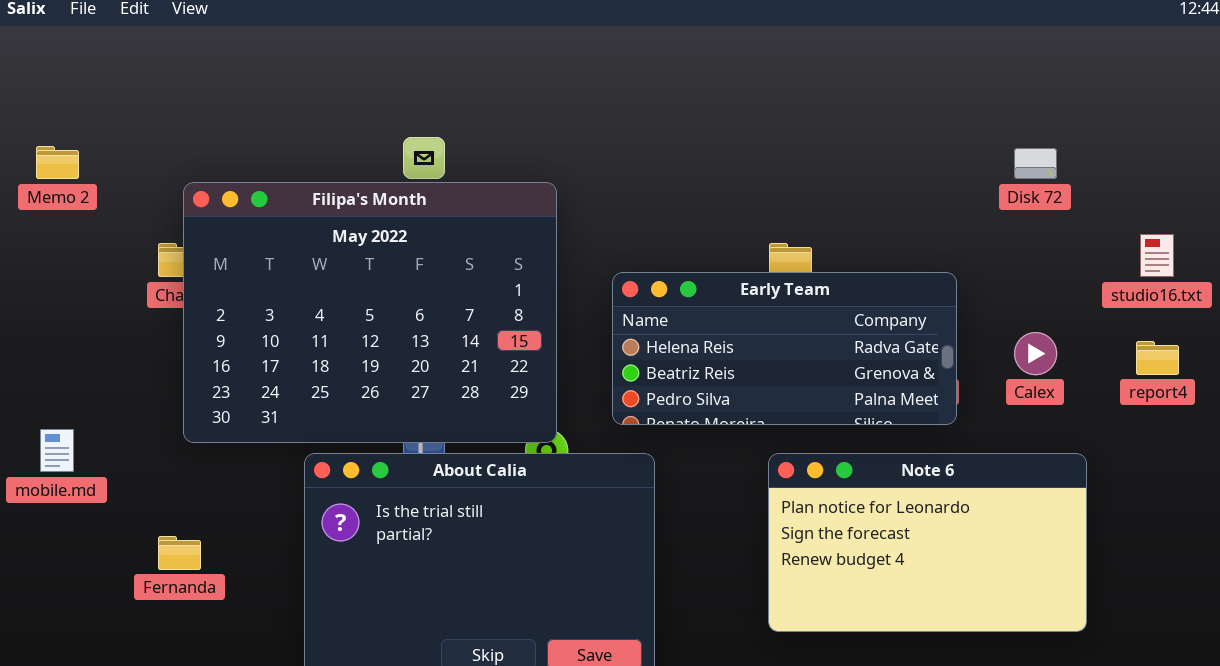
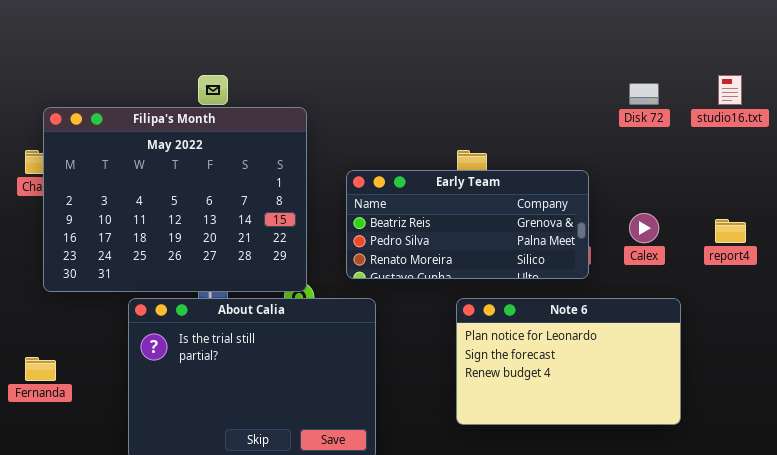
studio16.txt: [1140,234,1174,277] -> [718,75,742,105], moved
Early Team: [612,272,957,425] -> [346,170,589,279], scrolled down 1 row

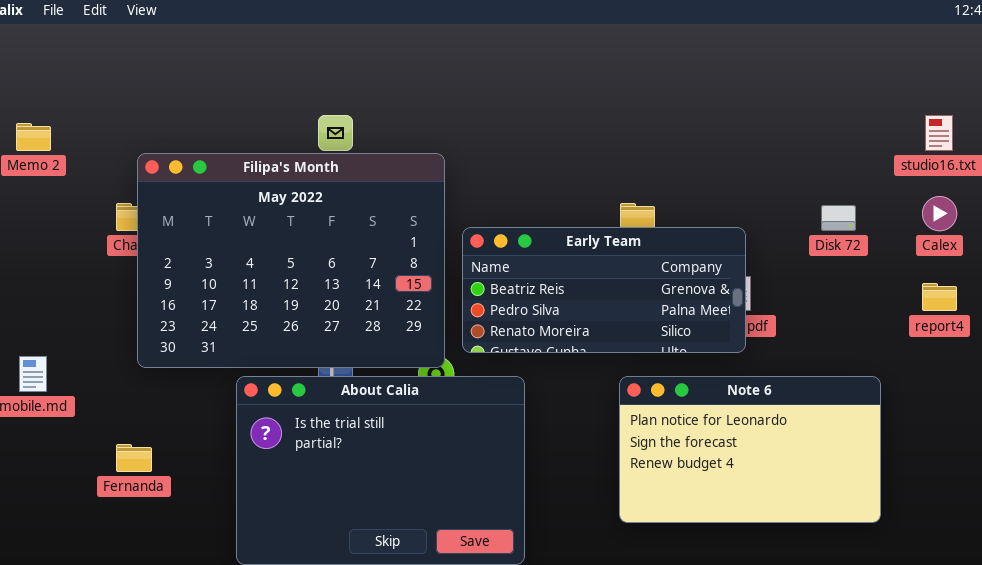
Disk 72: [629,83,659,105] -> [821,205,856,231], moved
Early Team: [346,170,589,279] -> [462,227,746,353], moved
Calex: [629,213,659,243] -> [922,196,957,231], moved

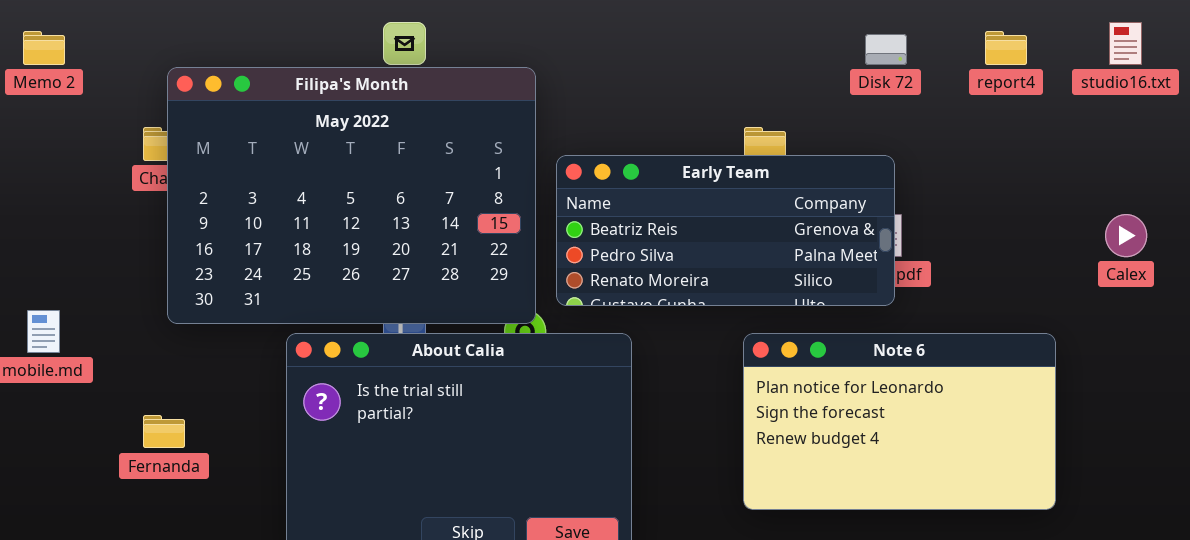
Calex: [922,196,957,231] -> [1105,214,1147,257], moved
Disk 72: [821,205,856,231] -> [865,34,907,65], moved
report4: [922,283,957,311] -> [985,31,1027,65], moved

